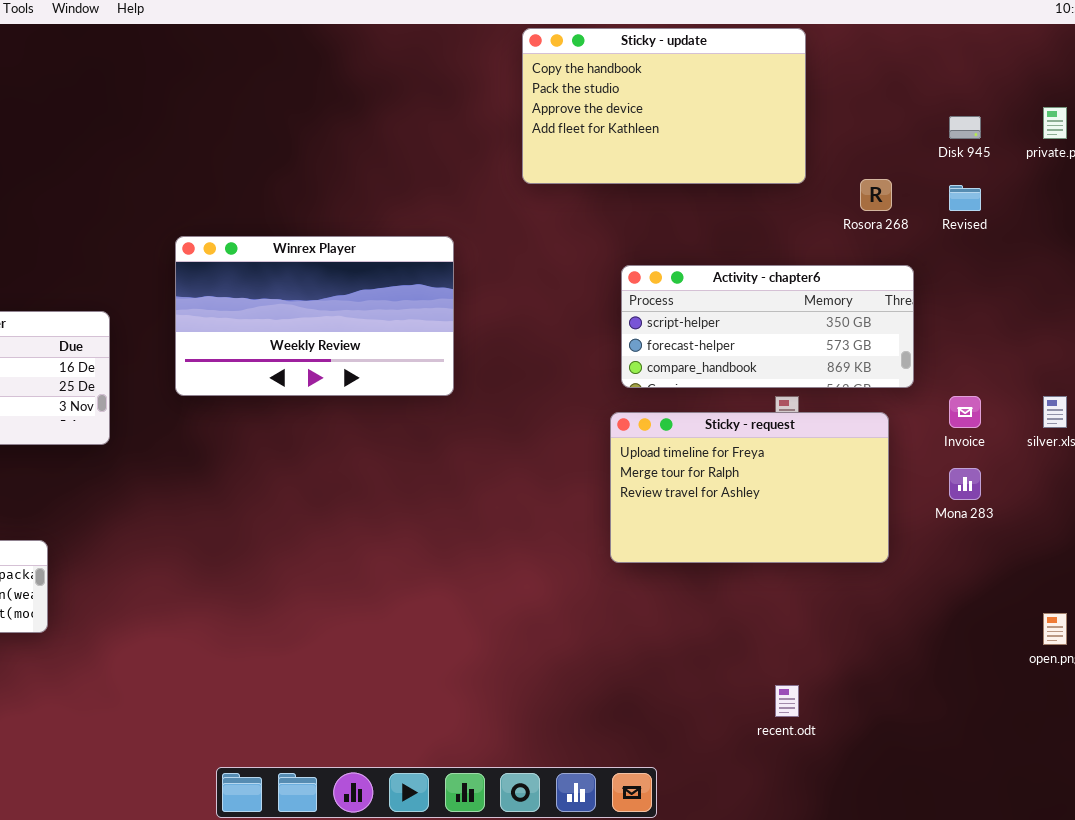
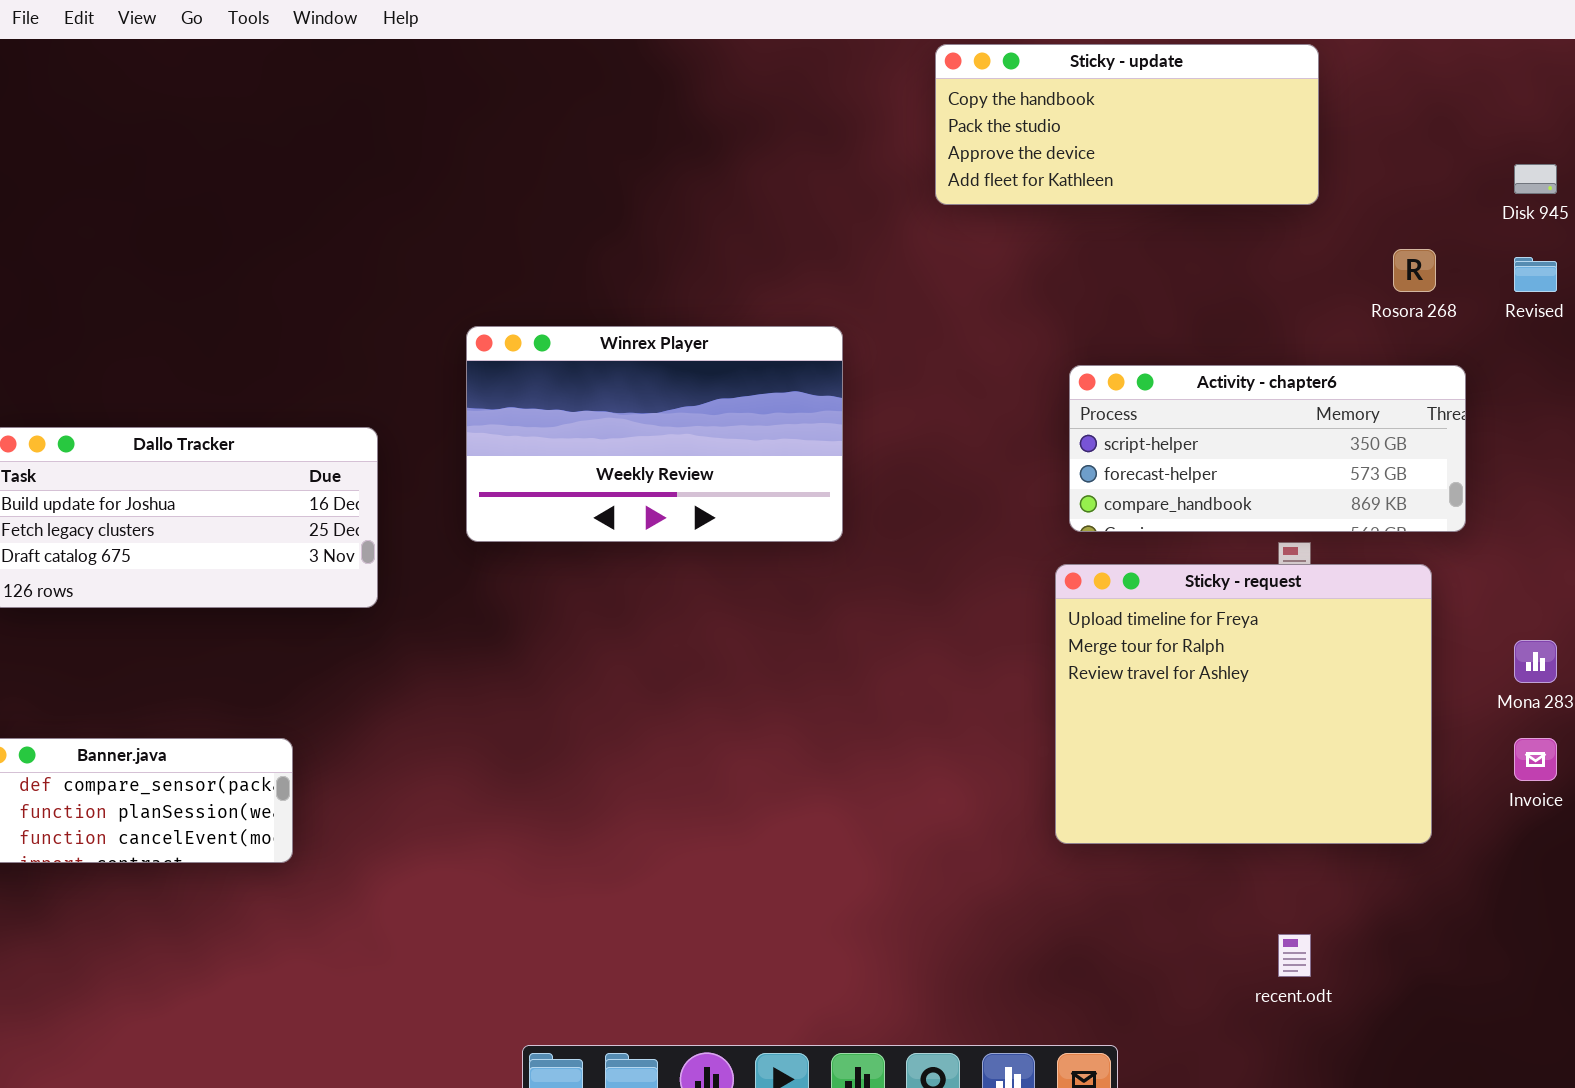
Sticky - update: [522,28,806,184] -> [935,44,1319,205], resized
Invoice: [949,396,981,428] -> [1514,738,1557,781], moved
Sticky - request: [610,412,889,563] -> [1055,564,1432,844], resized

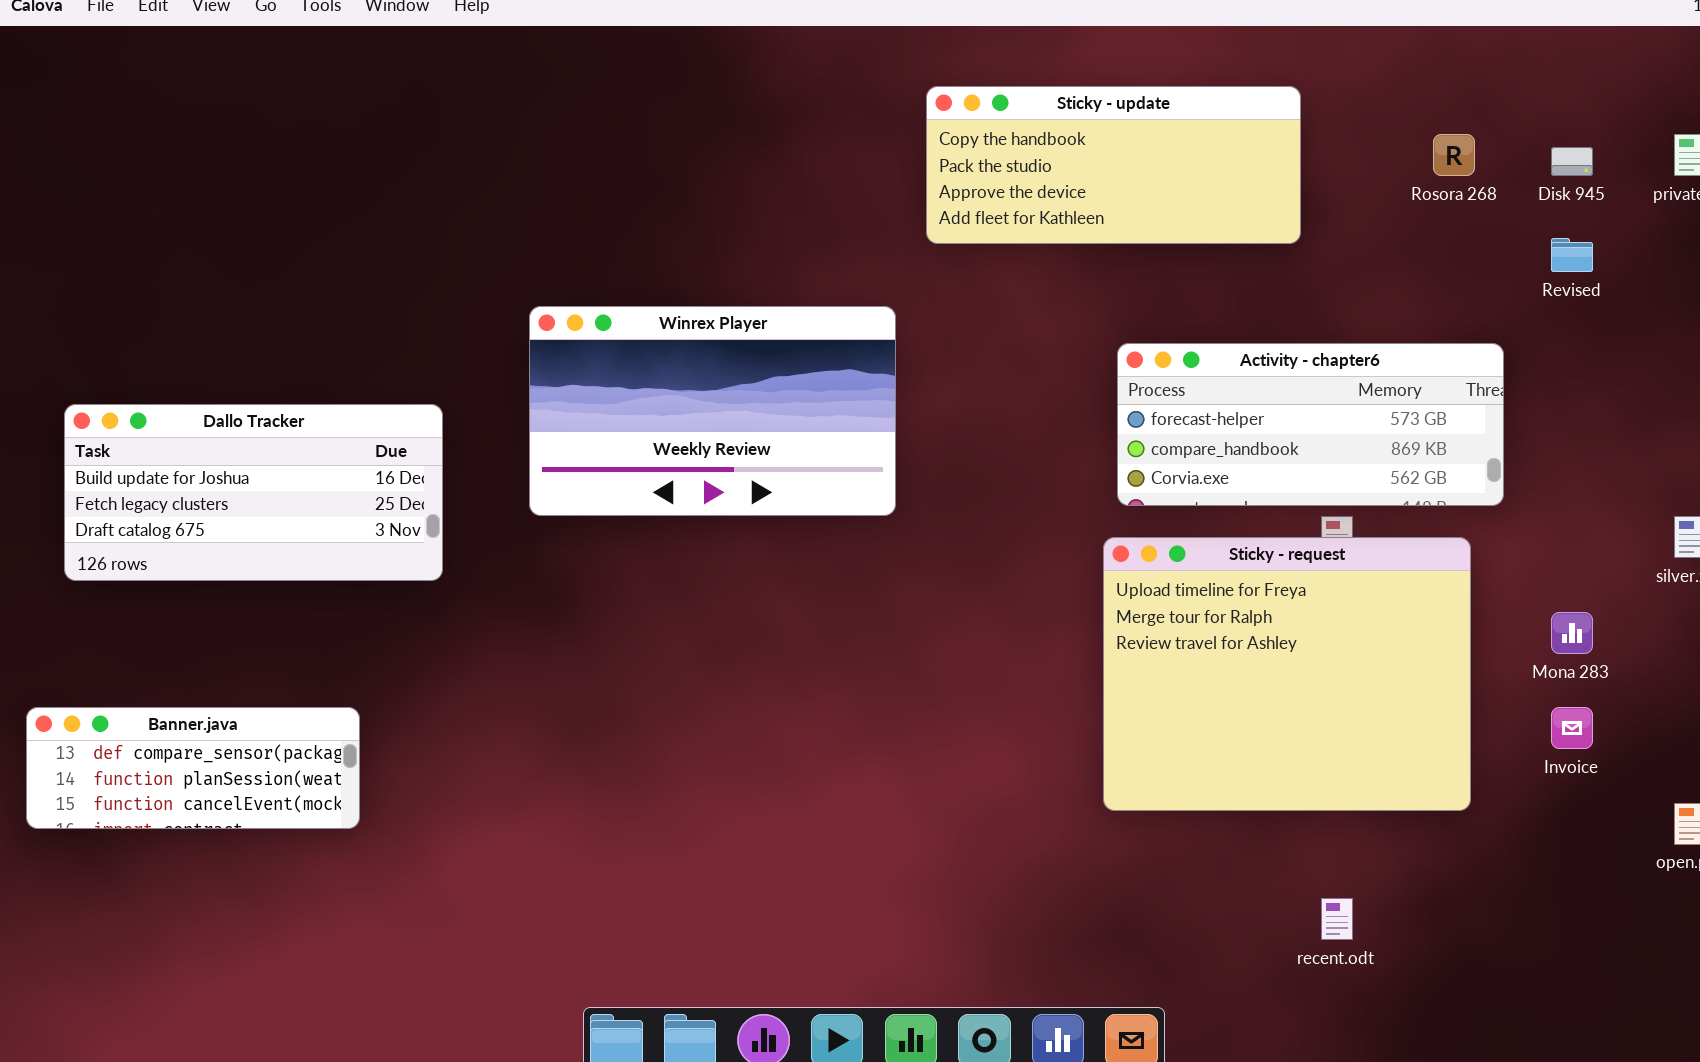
Sticky - update: [935,44,1319,205] -> [926,86,1301,244], moved
Rosora 268: [1393,249,1436,292] -> [1433,134,1475,176], moved
Activity - chapter6: [1069,365,1466,532] -> [1117,343,1504,506], scrolled down 1 row

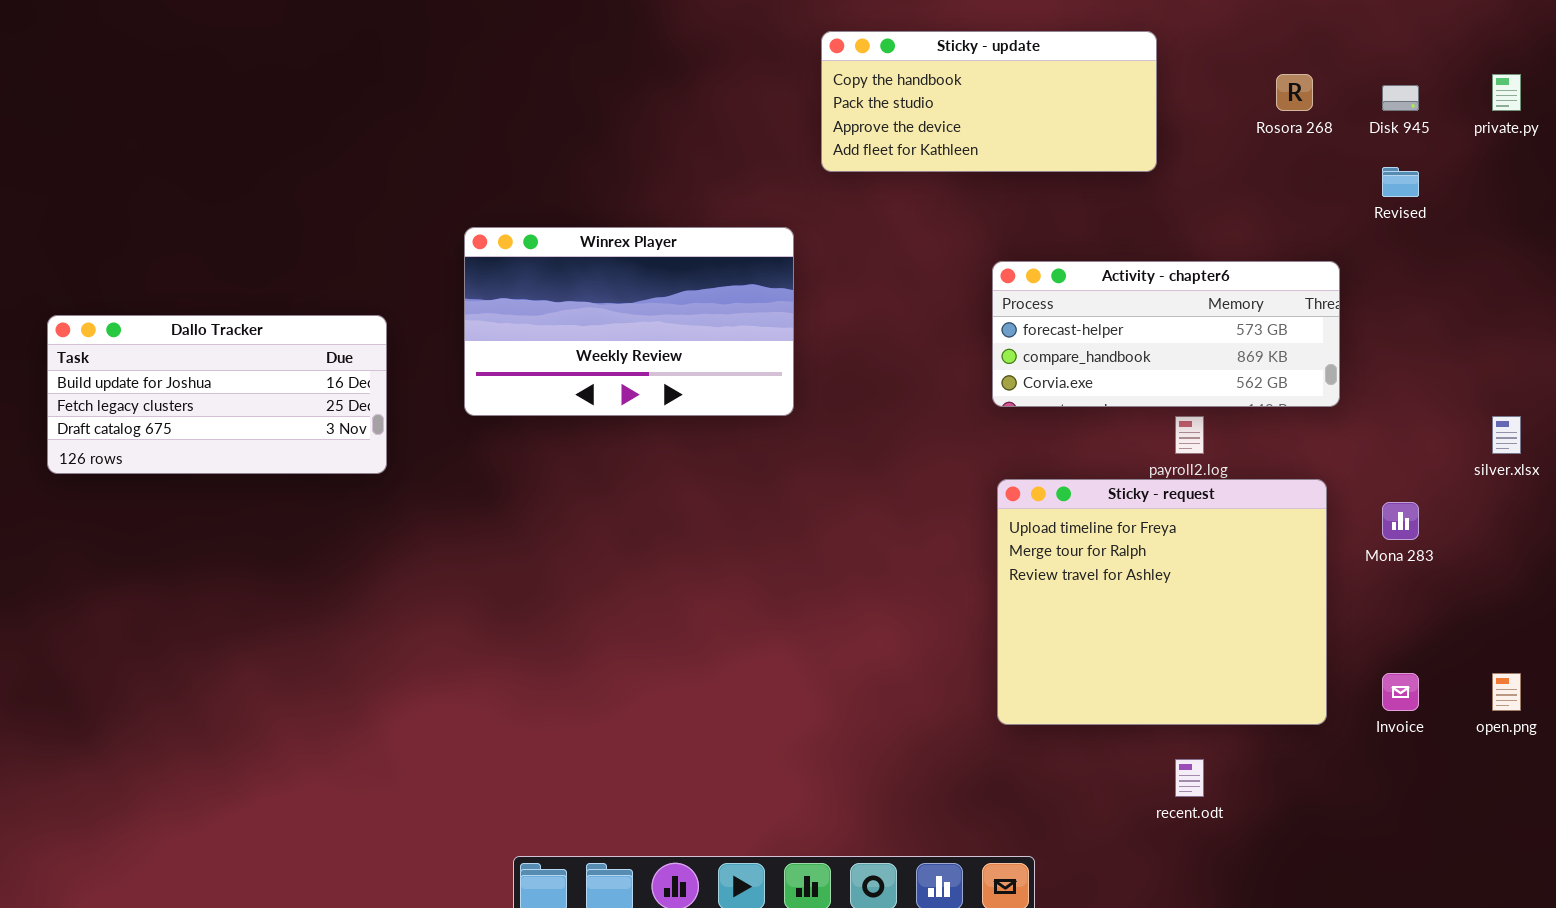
Sticky - request: [1103,537,1471,811] -> [997,479,1327,725], moved
Banner.java: [26,707,360,829] -> none, closed
Invoice: [1551,707,1593,749] -> [1382,673,1419,711], moved

